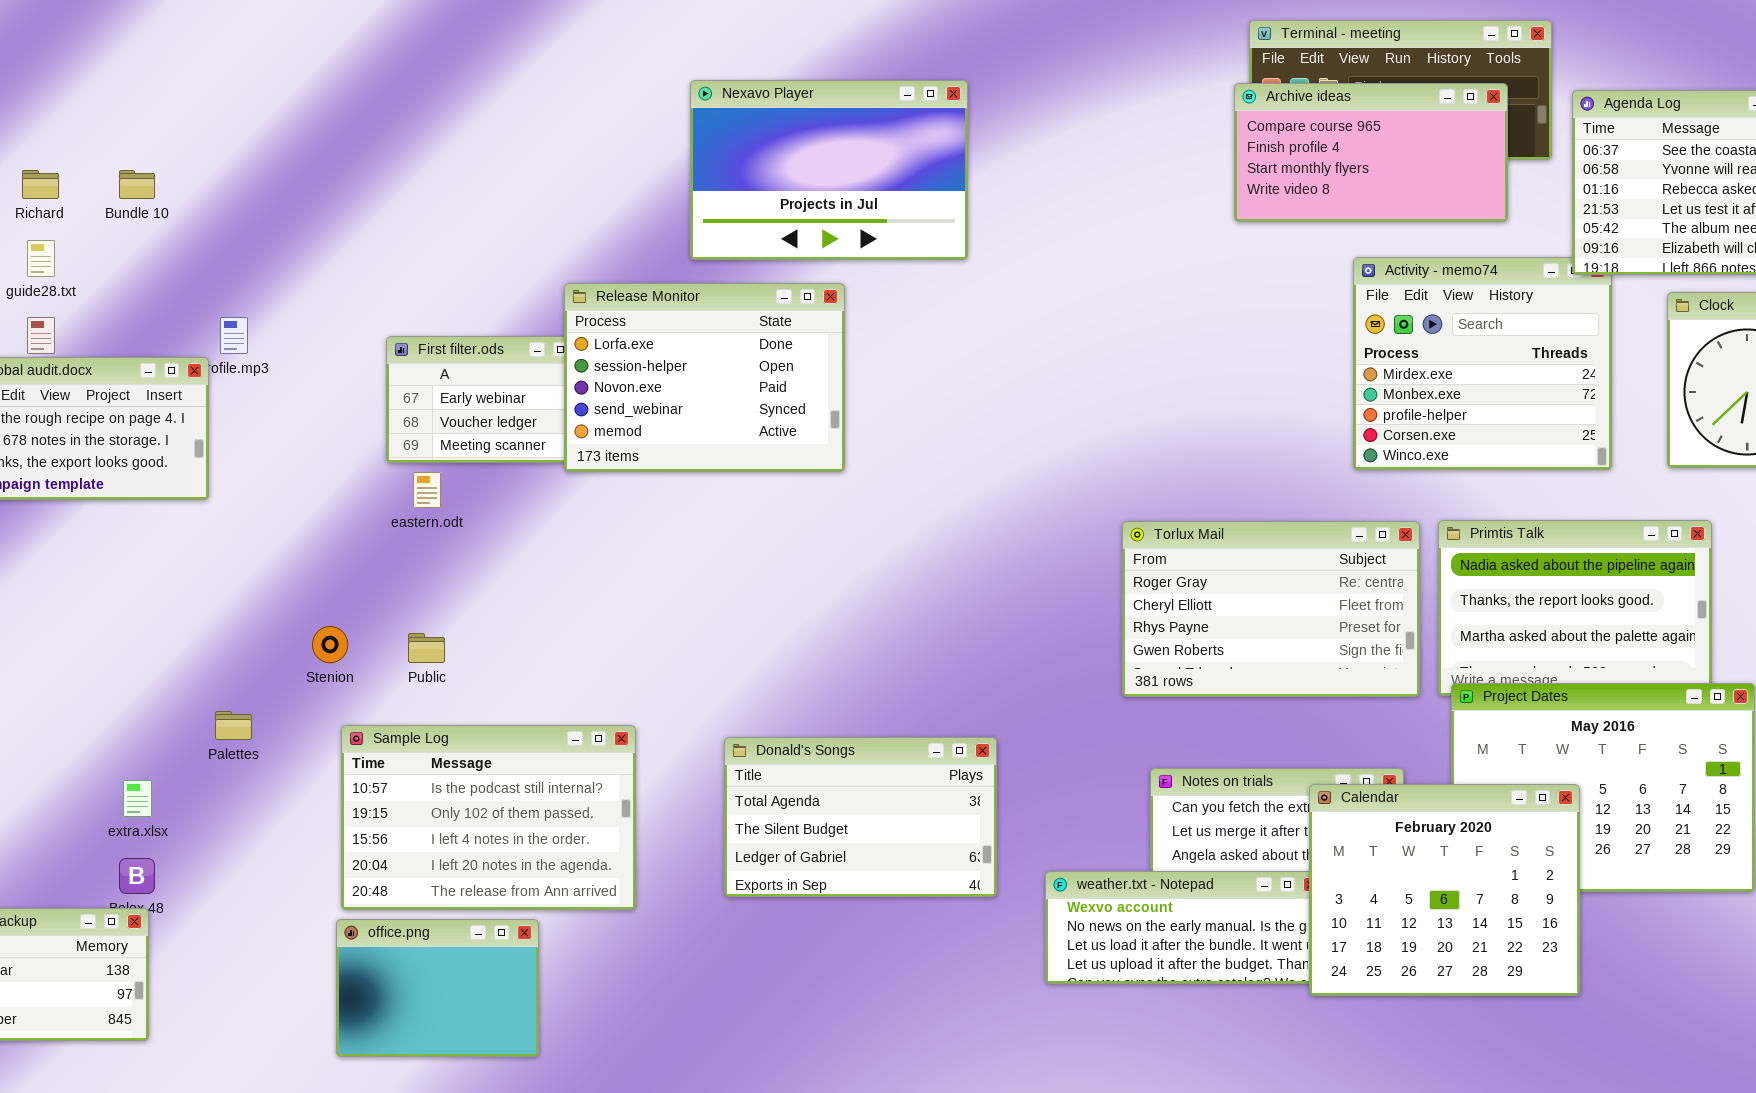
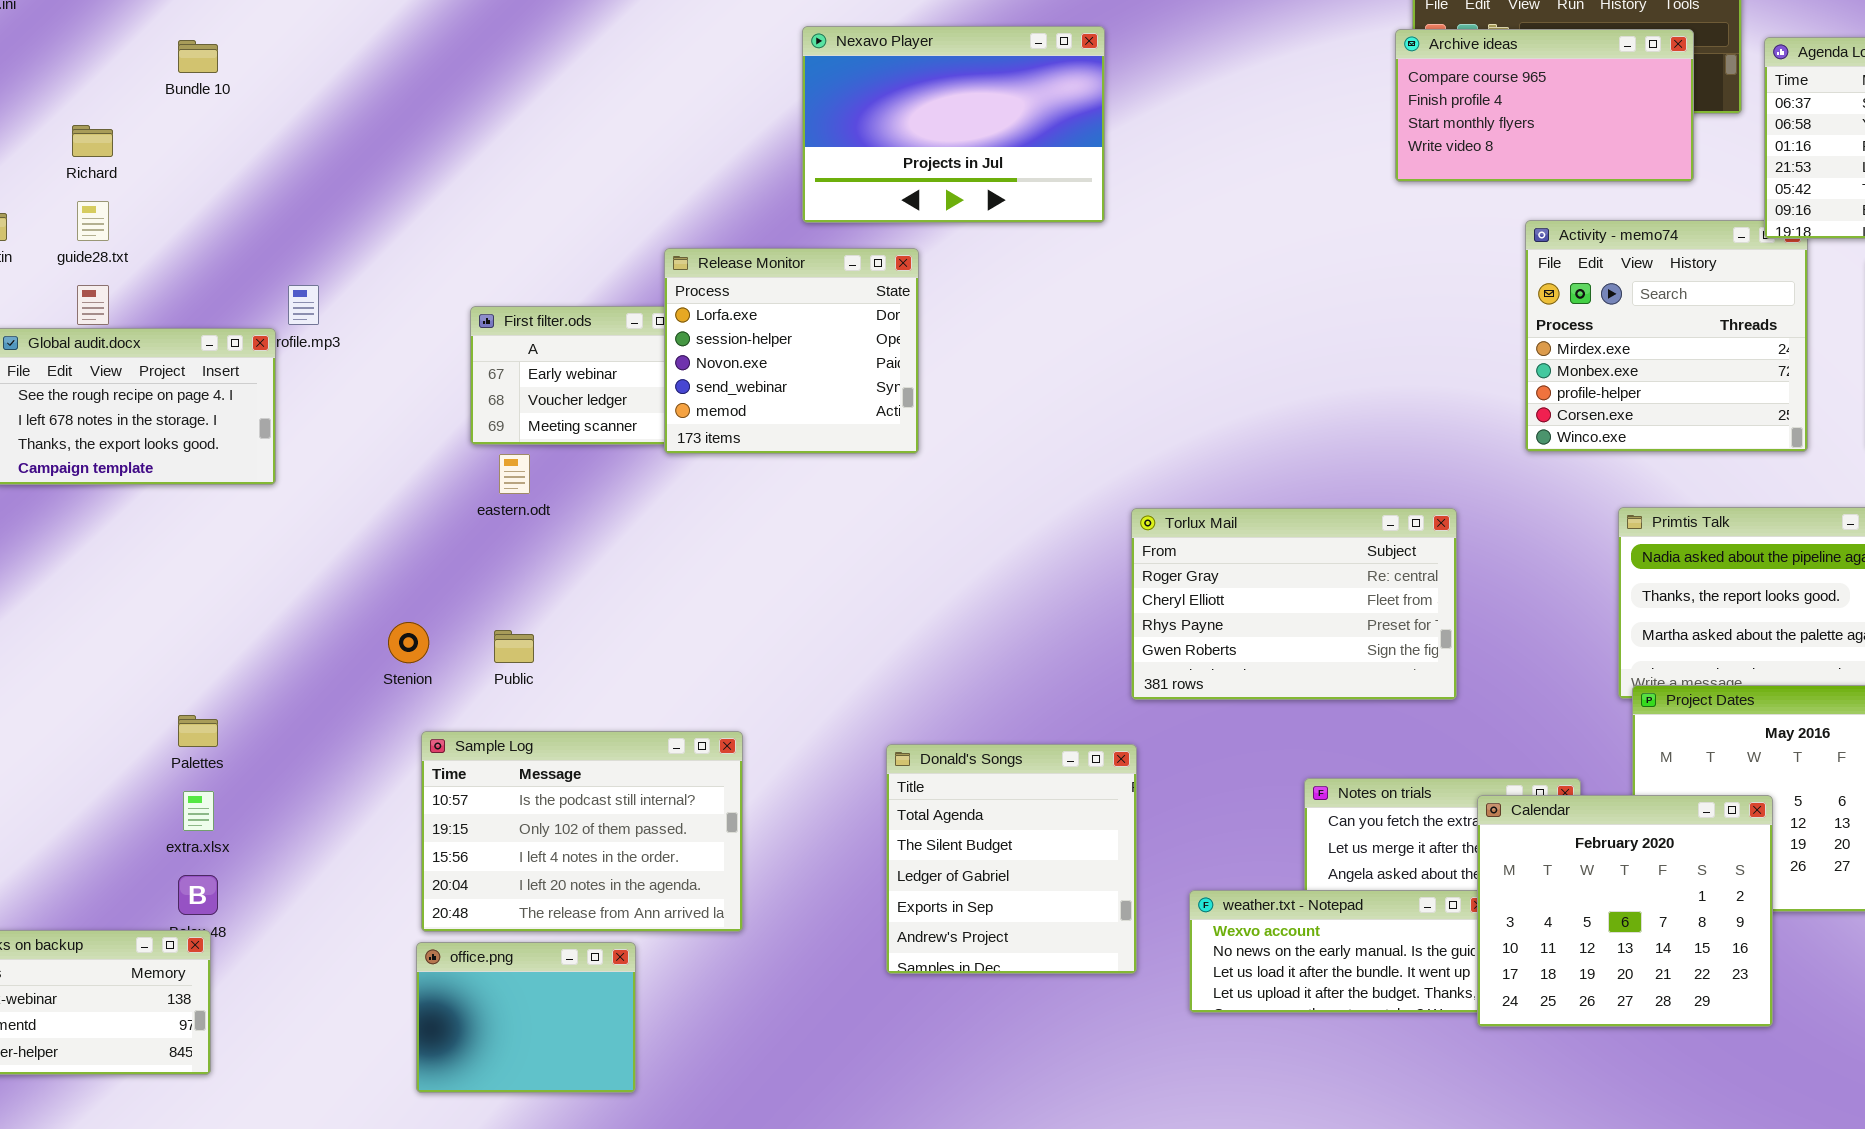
Bundle 10: [119,170,155,199] -> [178,40,218,73], moved
Release Monitor: [564,283,845,472] -> [664,248,919,454], resized
Torlux Mail: [1122,521,1420,697] -> [1131,508,1457,700], moved
Palettes: [215,711,252,740] -> [178,715,218,747], moved
Donald's Songs: [724,737,997,897] -> [886,744,1137,974], resized

